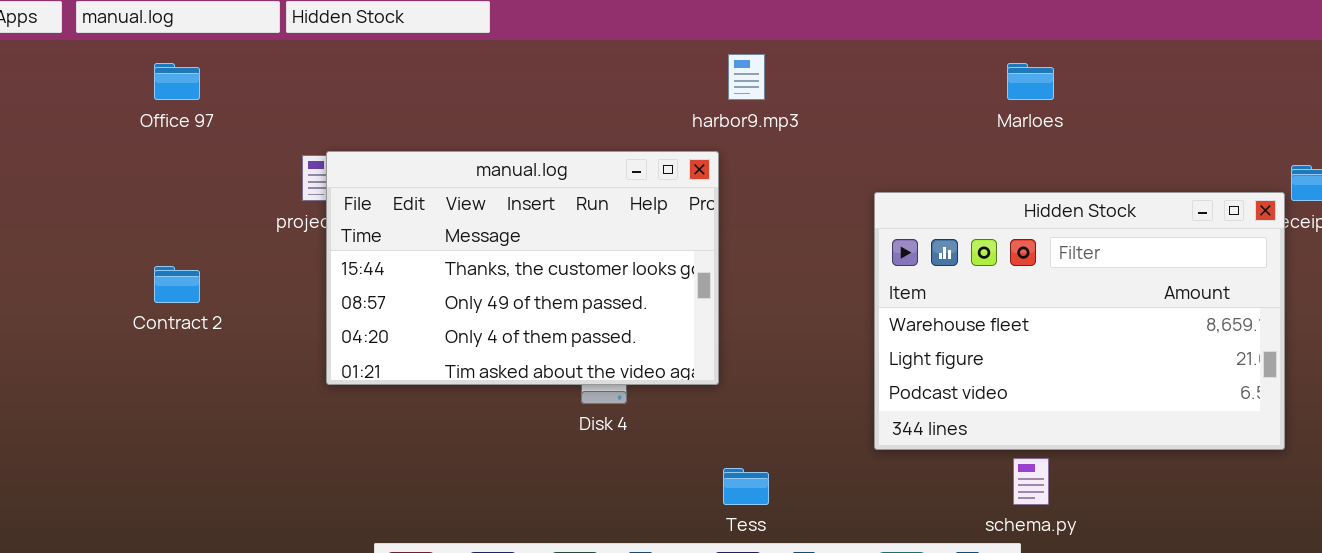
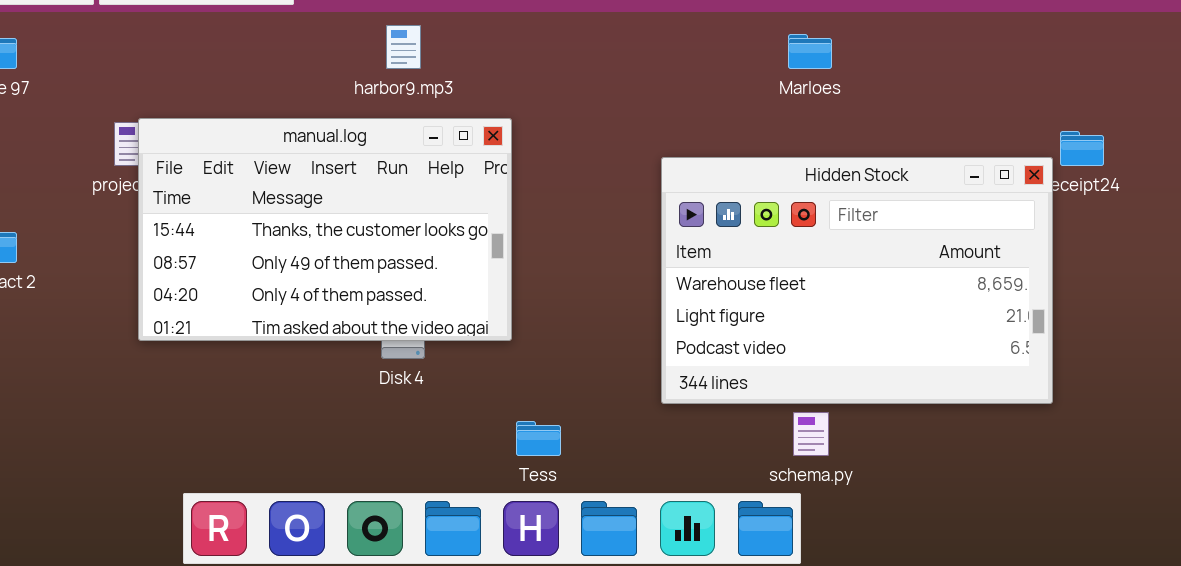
harbor9.mp3: [728,54,765,100] -> [386,25,421,69], moved

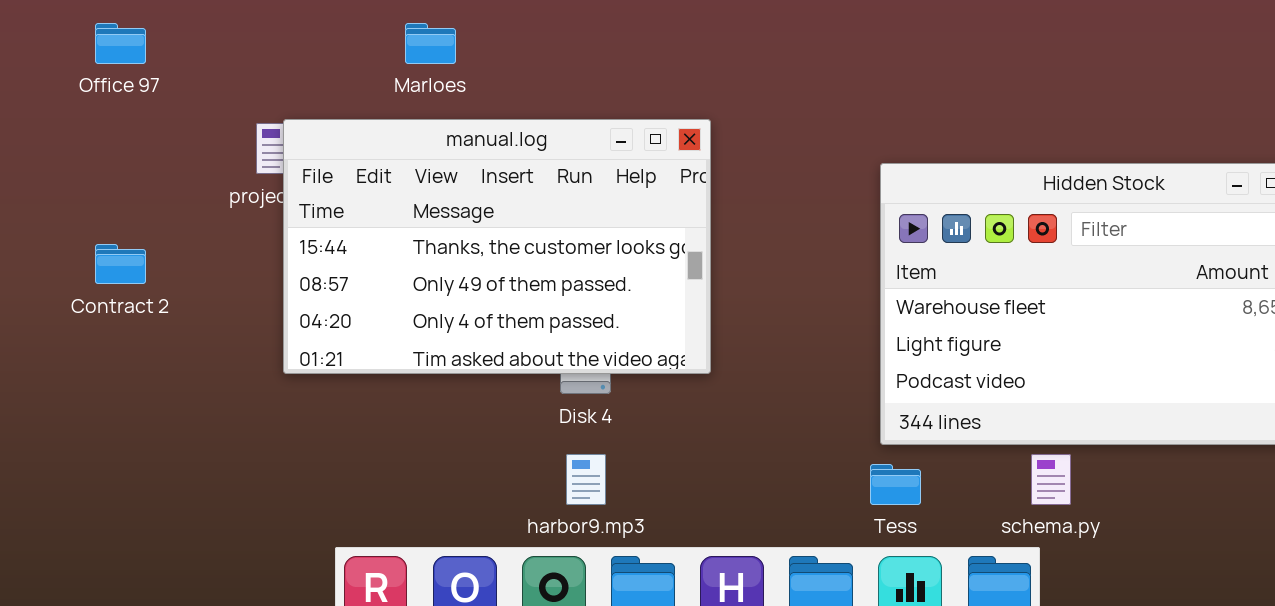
harbor9.mp3: [386,25,421,69] -> [566,454,606,505], moved
Marloes: [788,34,832,69] -> [405,23,456,64], moved
Tess: [516,421,561,456] -> [870,464,921,505], moved

